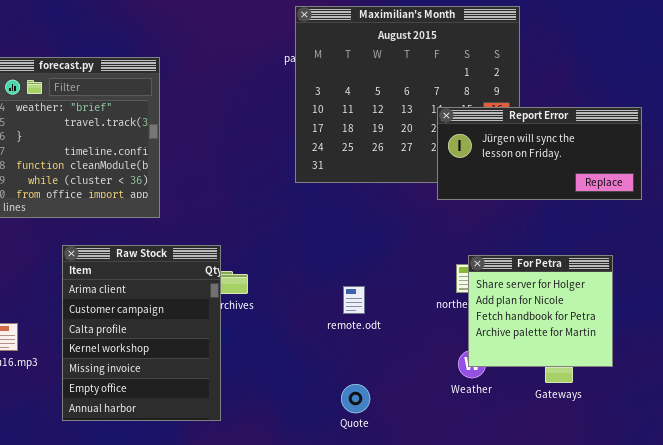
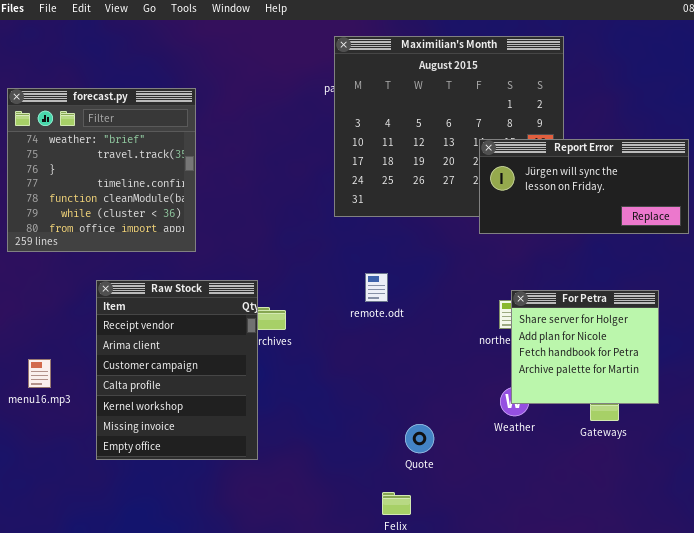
Raw Stock: [62,245,221,421] -> [96,280,258,460], scrolled up 1 row
remote.odt: [343,286,365,314] -> [365,273,388,302], moved
Quote: [341,384,370,413] -> [405,424,434,453], moved

